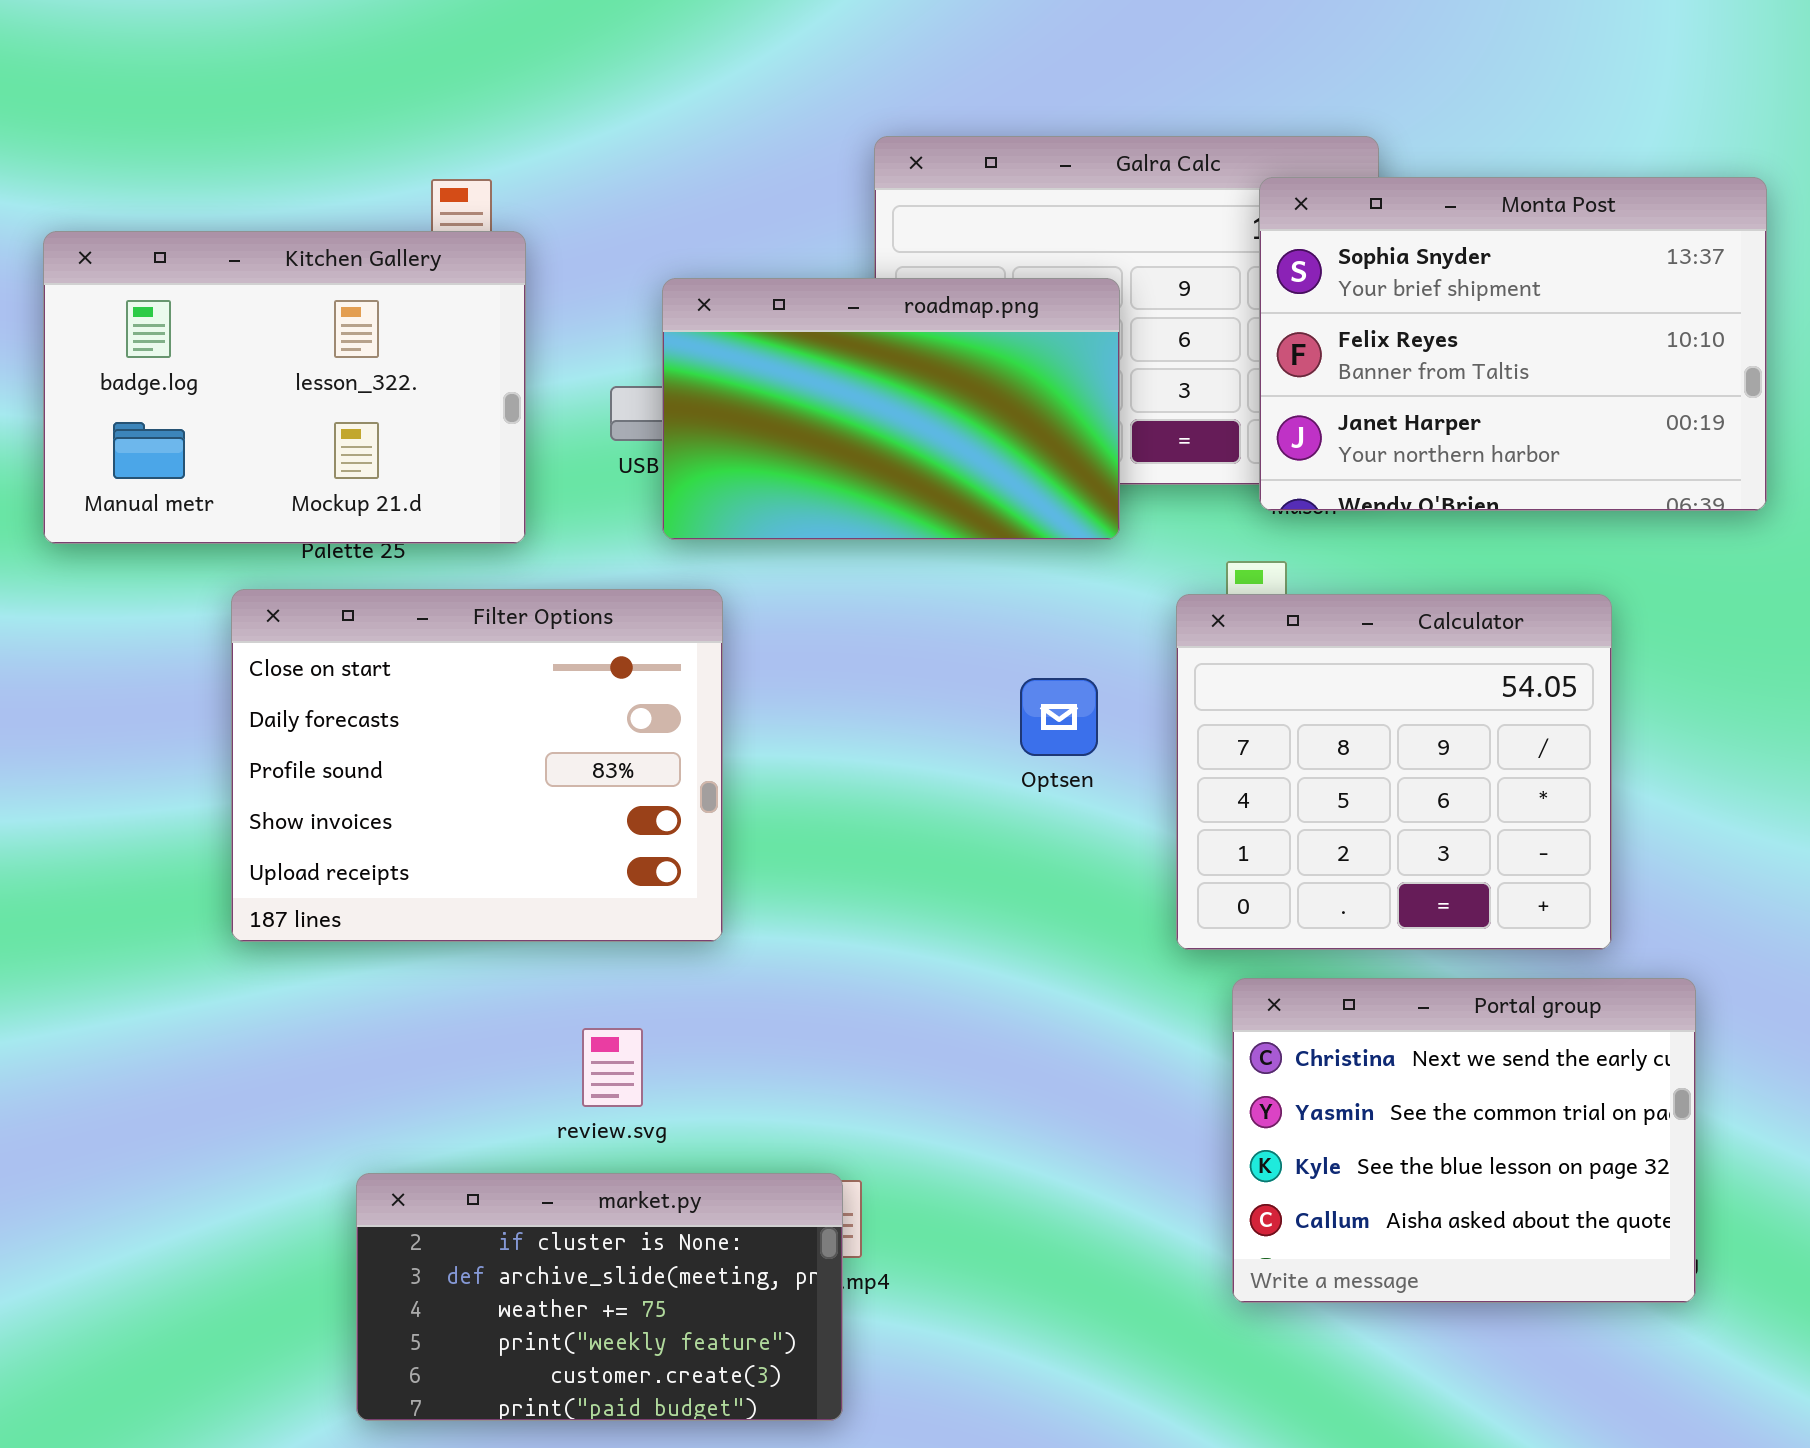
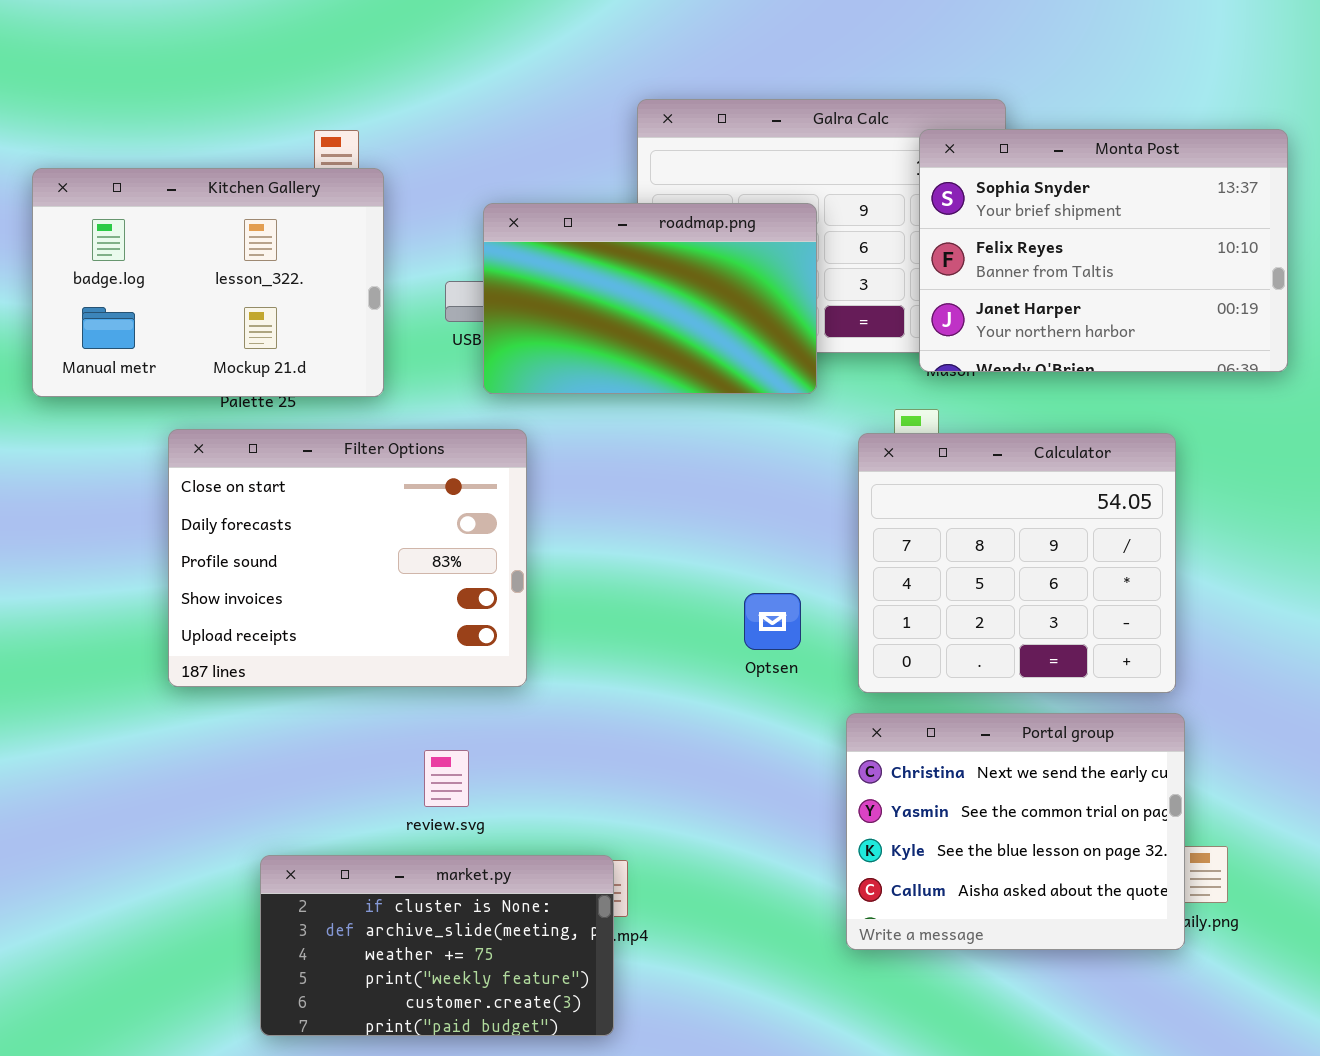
Optsen: [1020,678,1098,756] -> [744,593,801,650], moved
Portal group: [1232,978,1696,1303] -> [846,713,1185,950], moved

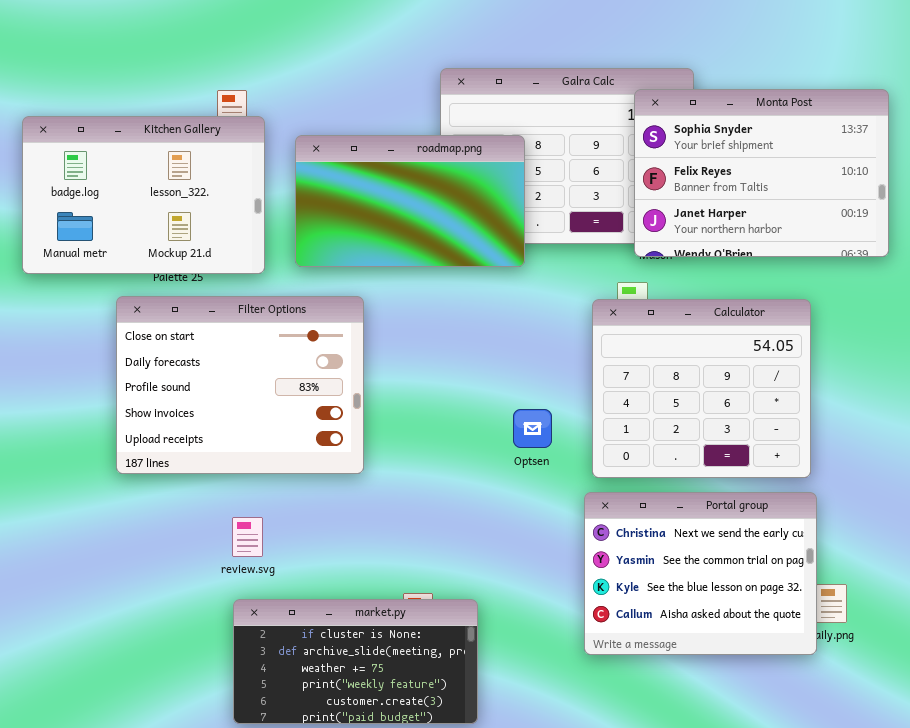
roadmap.png: [483,203,817,394] -> [295,135,525,267], moved
review.svg: [424,750,469,807] -> [232,517,263,557], moved
market.py: [260,855,614,1036] -> [233,599,478,724], moved

